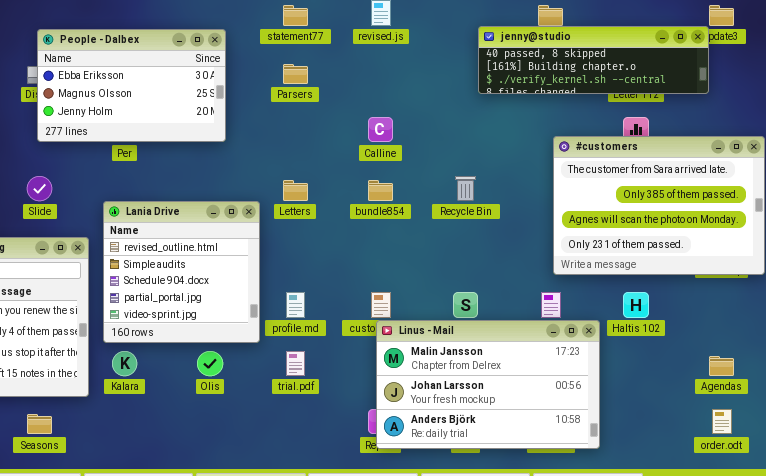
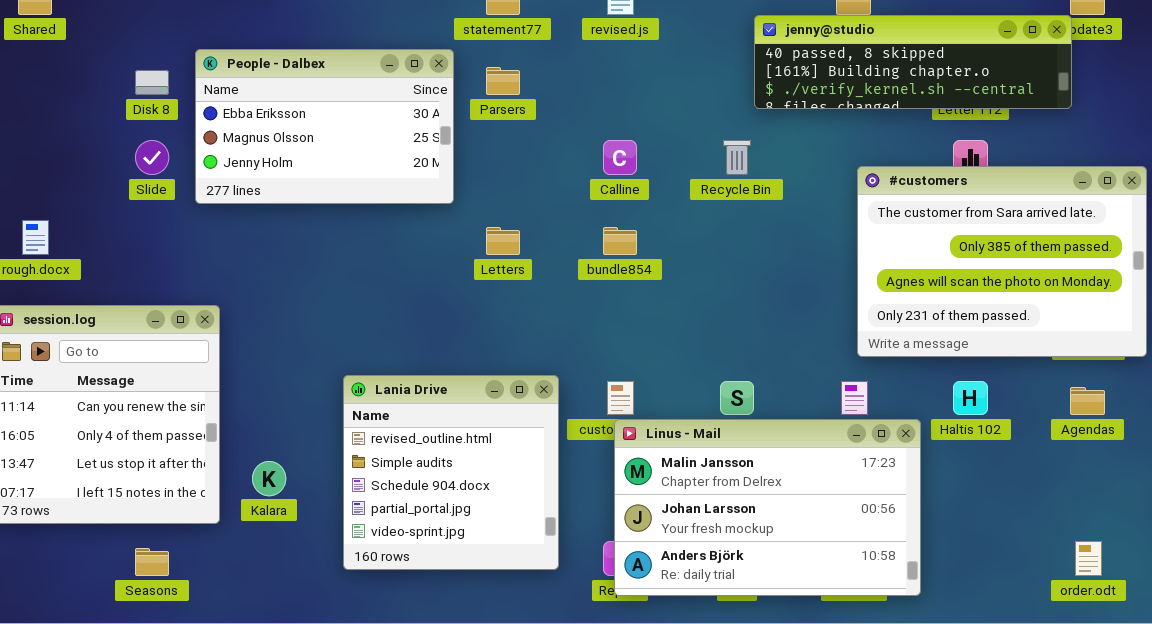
People - Dalbex: [37,29,226,142] -> [195,49,454,204], moved
Slide: [27,176,52,201] -> [135,140,169,175], moved
Recycle Bin: [455,176,476,201] -> [723,140,751,175], moved
Lania Drive: [103,201,260,343] -> [343,375,559,570], moved
Agendas: [709,356,734,376] -> [1070,387,1105,415], moved

